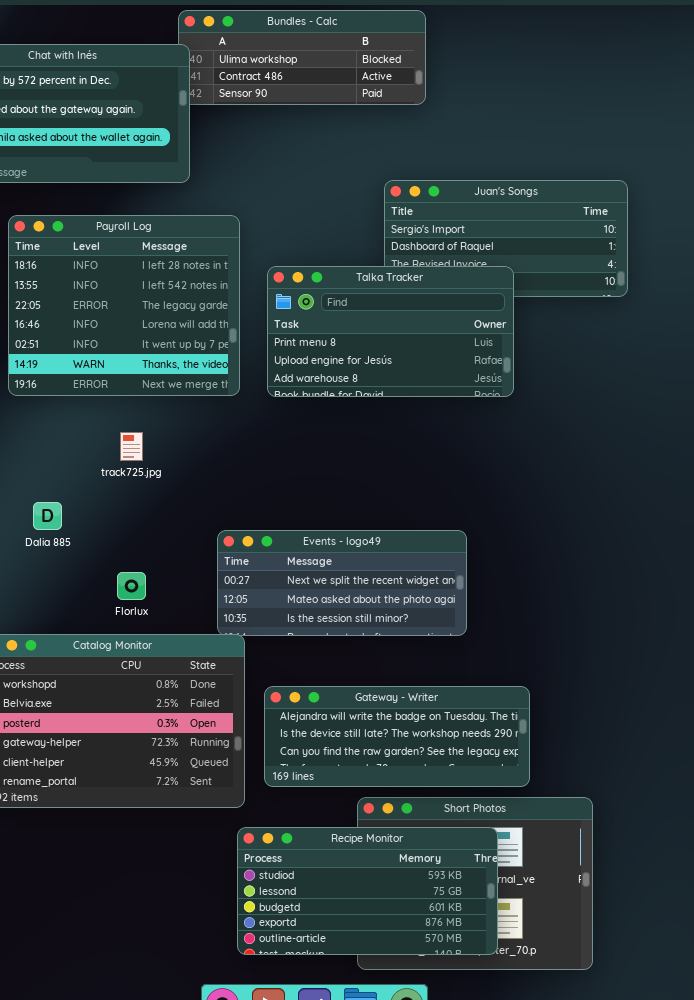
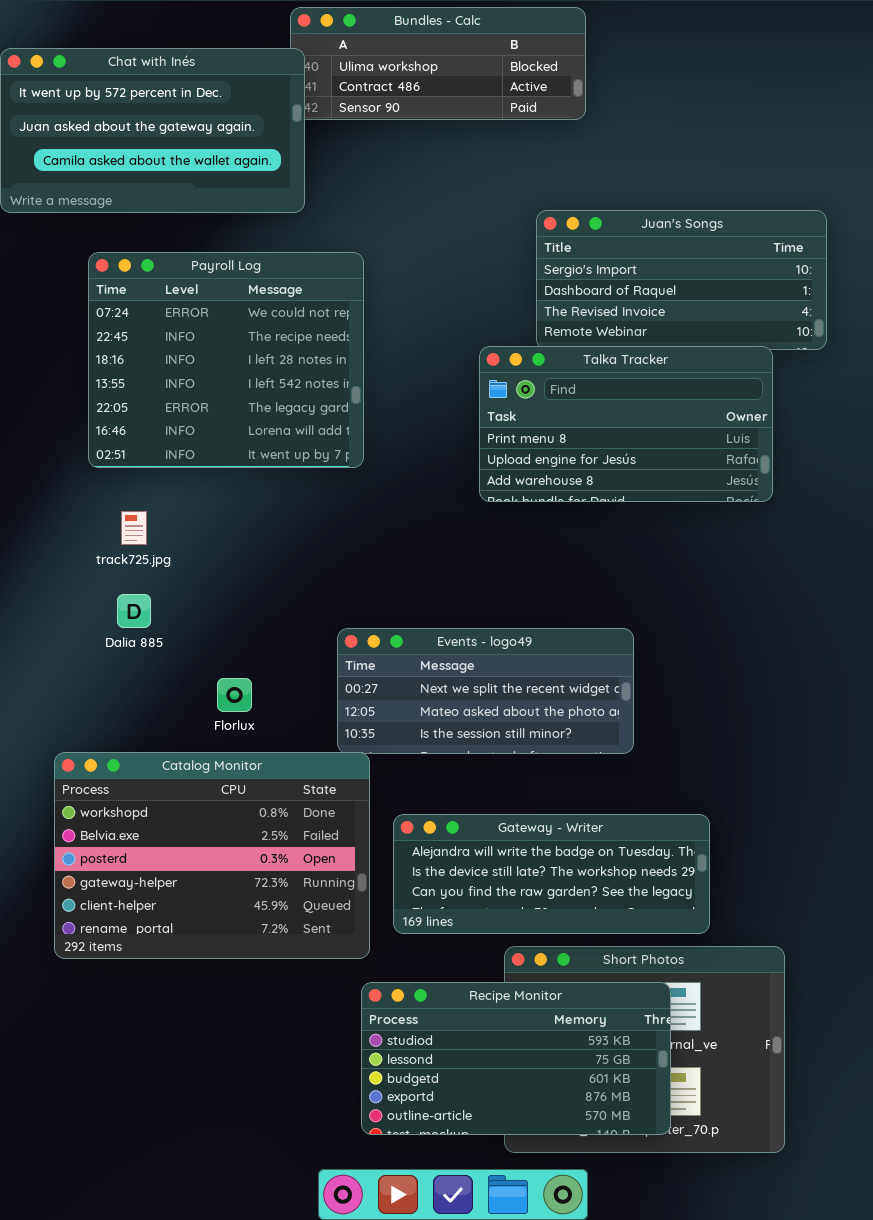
Payroll Log: [8,215,240,396] -> [88,252,364,468], scrolled up 2 rows
Talka Tracker: [267,266,514,397] -> [479,346,773,502], moved
track725.jpg: [120,432,143,461] -> [121,511,147,545], moved

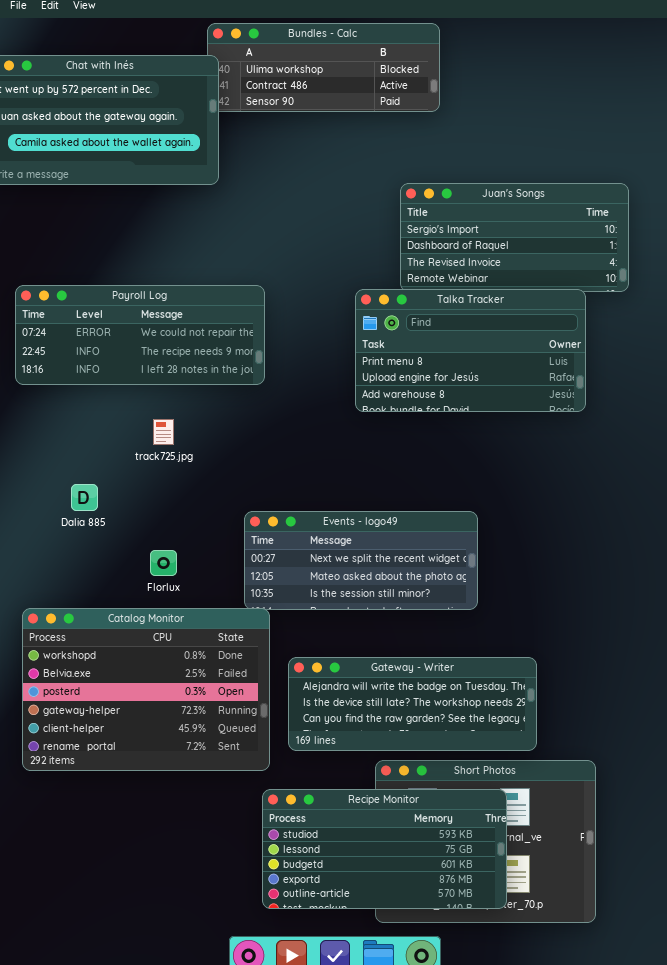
Payroll Log: [88,252,364,468] -> [15,285,265,385], resized
track725.jpg: [121,511,147,545] -> [153,419,174,445], moved

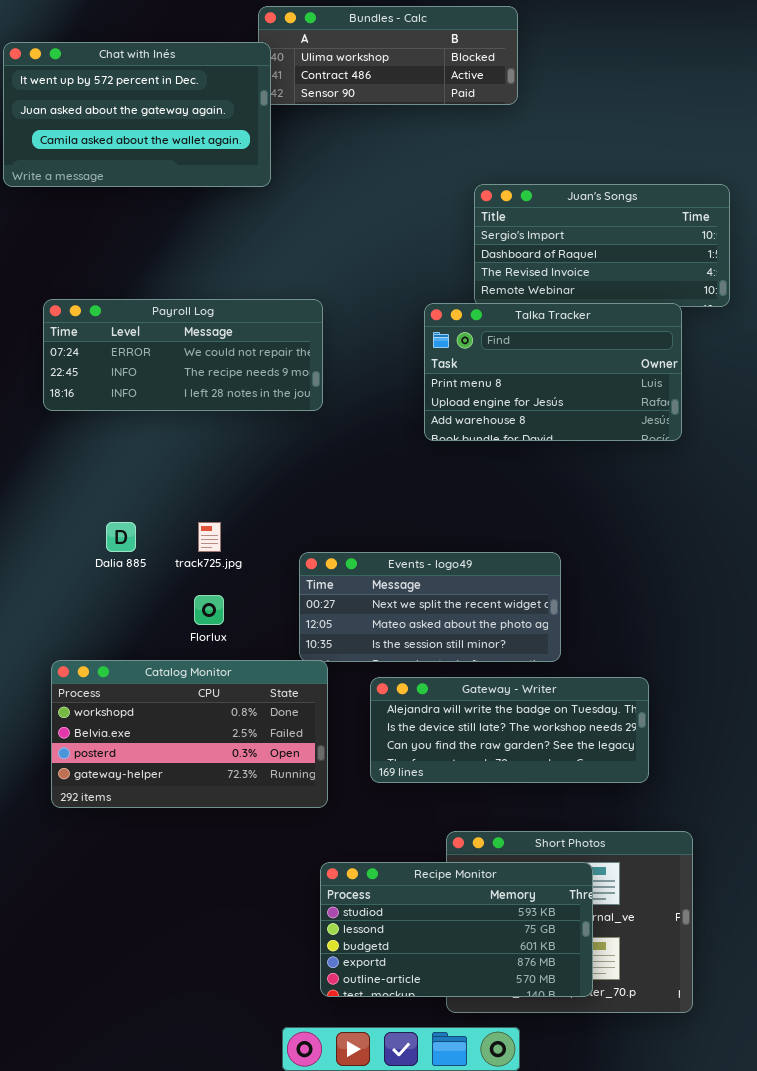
track725.jpg: [153,419,174,445] -> [198,522,221,552], moved
Catalog Monitor: [22,608,270,771] -> [51,660,328,808], resized
Gateway - Writer: [288,657,537,751] -> [370,677,649,783], moved

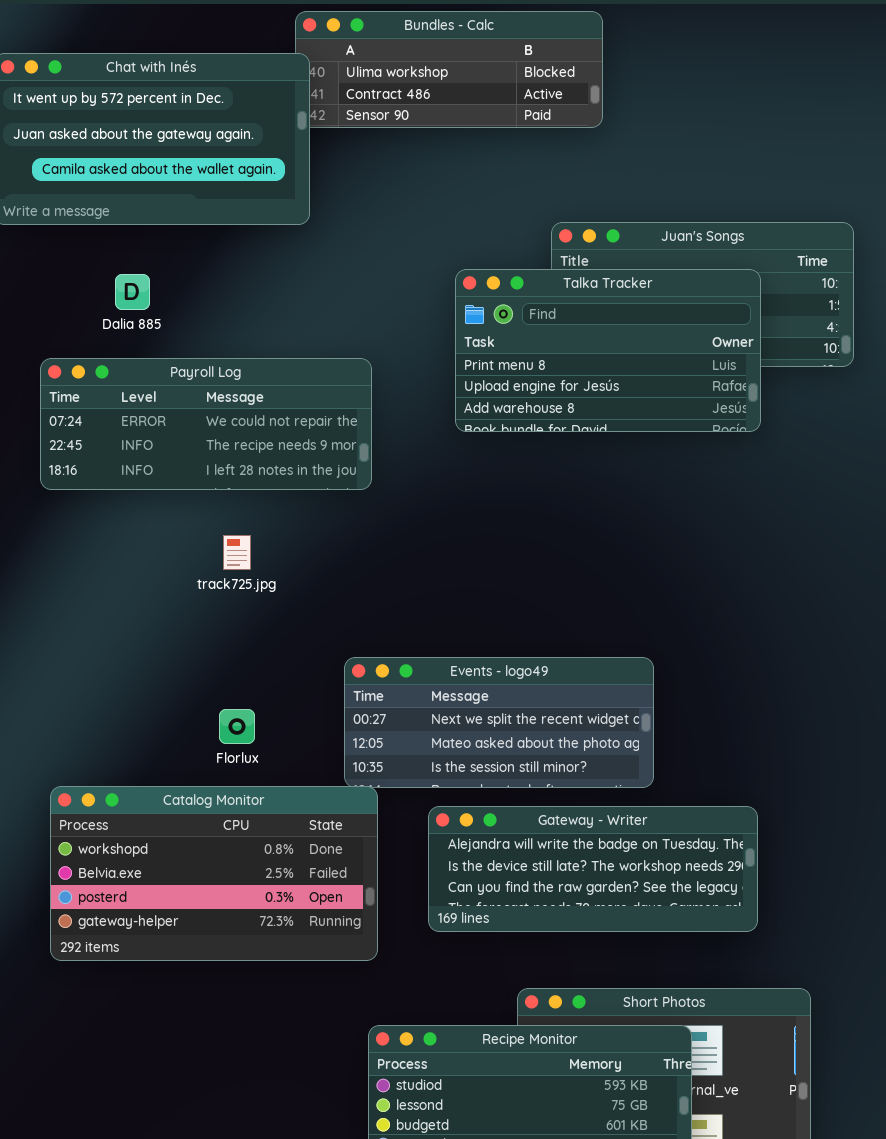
Talka Tracker: [424,303,682,441] -> [455,269,761,432], moved
Dalia 885: [106,522,136,552] -> [115,274,150,310], moved
track725.jpg: [198,522,221,552] -> [223,535,251,570], moved

